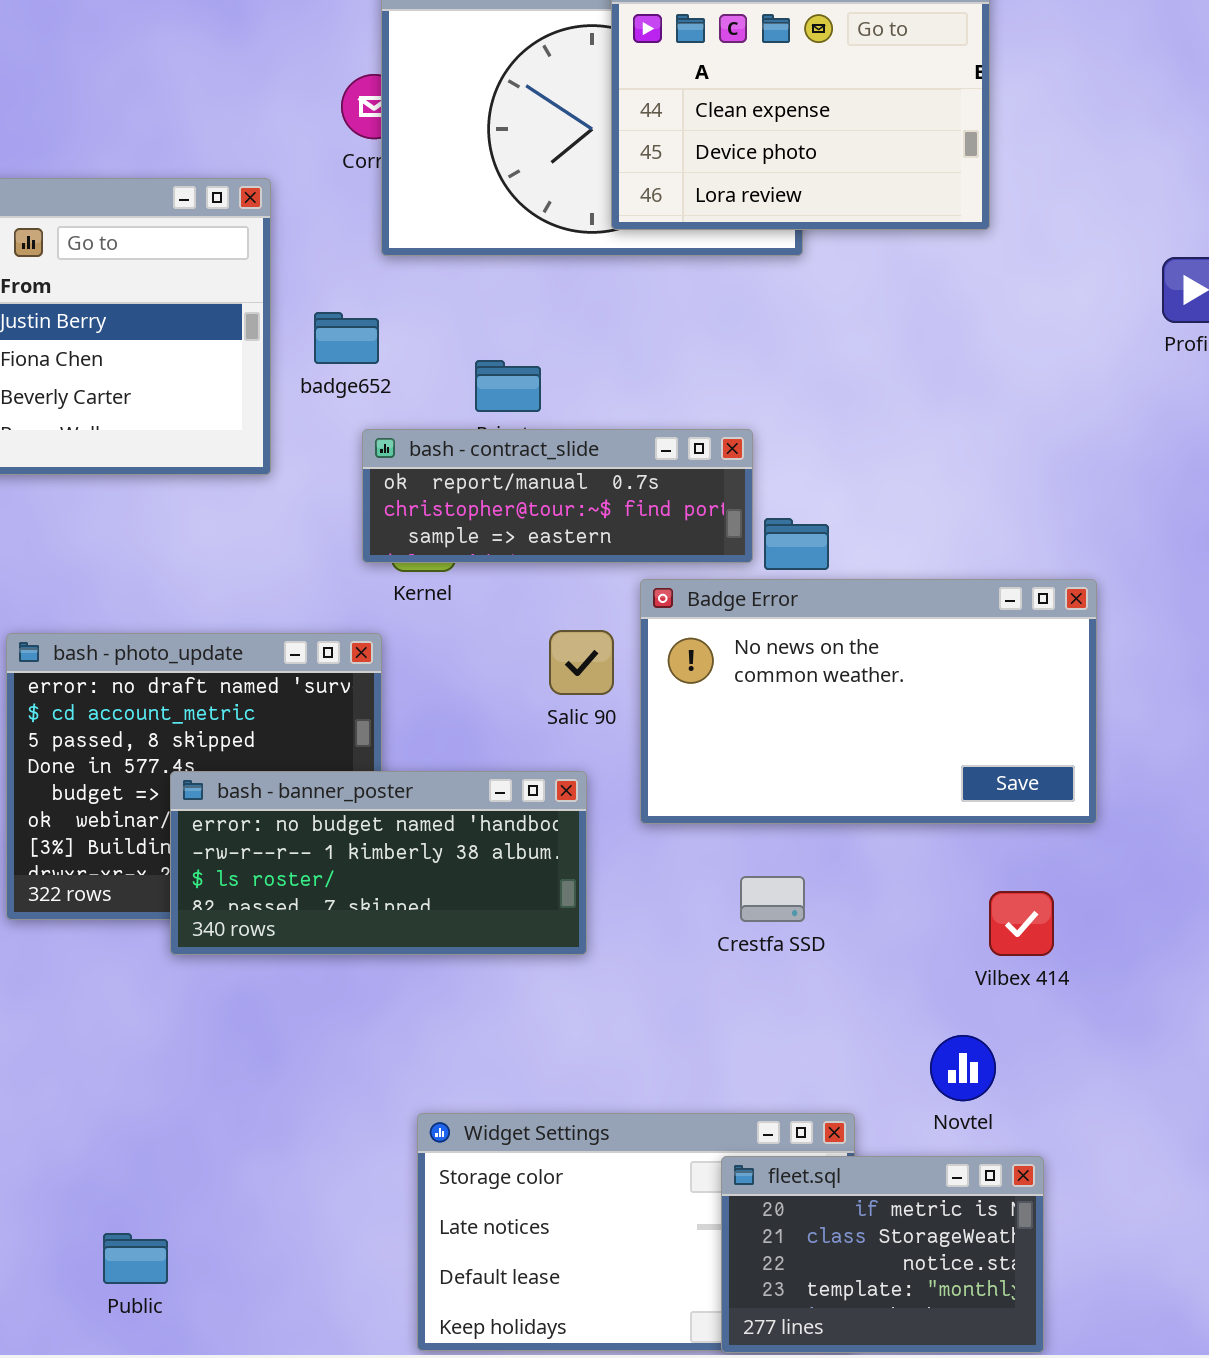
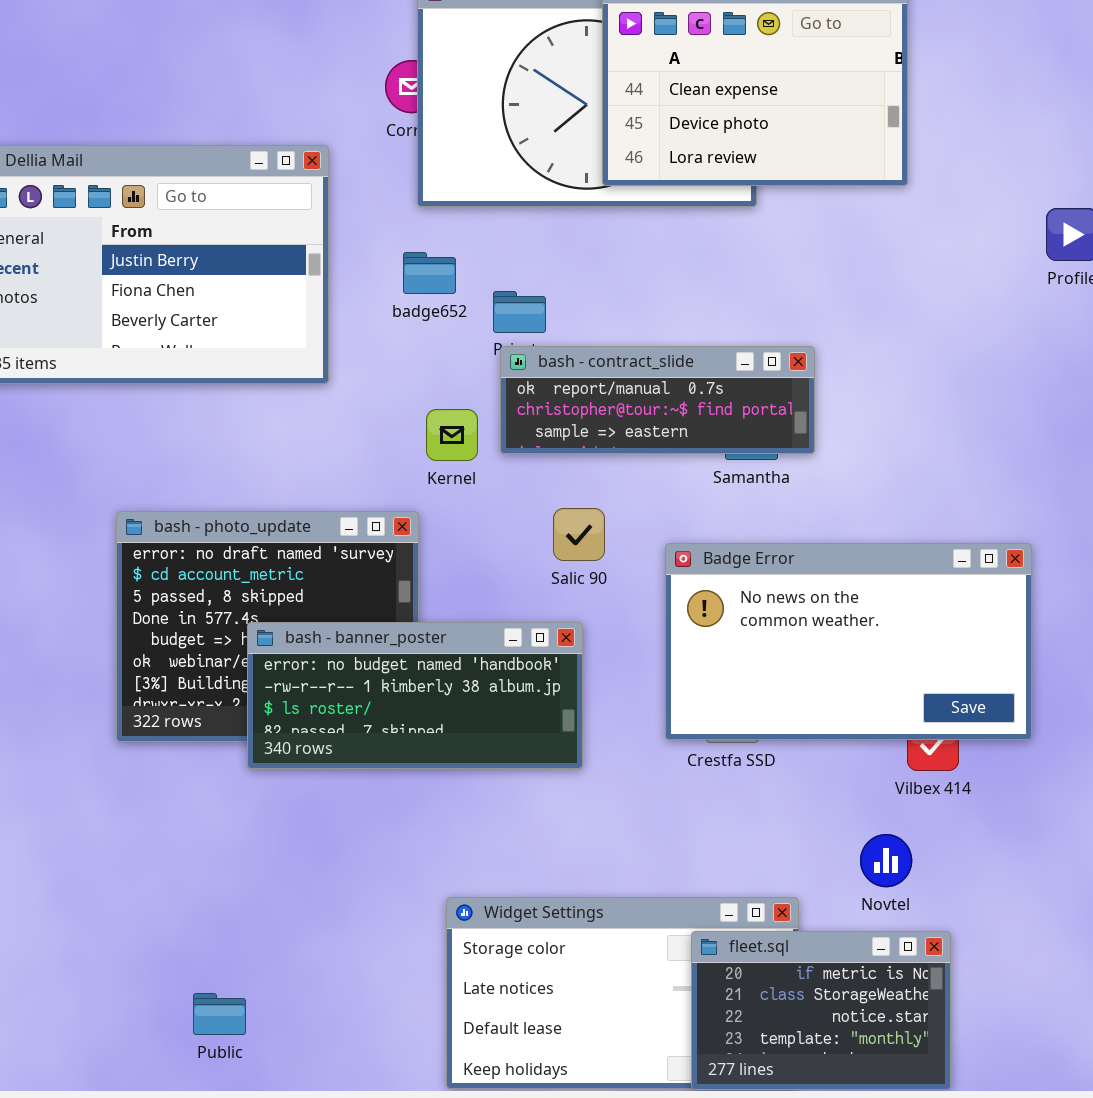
badge652: [314,312,379,364] -> [403,252,456,294], moved
bash - contract_slide: [362,429,753,563] -> [500,346,815,454], moved
Badge Error: [640,579,1097,824] -> [665,543,1032,740], moved

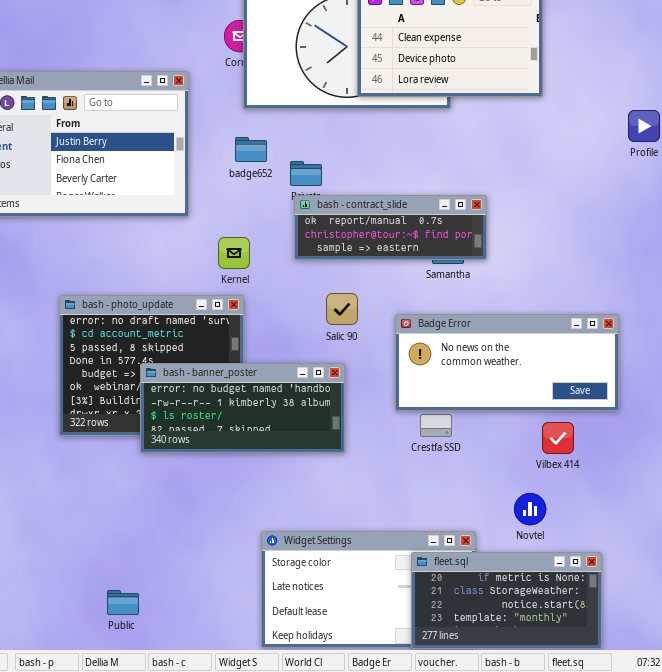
Kernel: [426,409,478,461] -> [218,237,250,269], moved
Badge Error: [665,543,1032,740] -> [395,314,619,411], resized
fleet.sql: [691,931,951,1090] -> [411,552,602,649], resized

